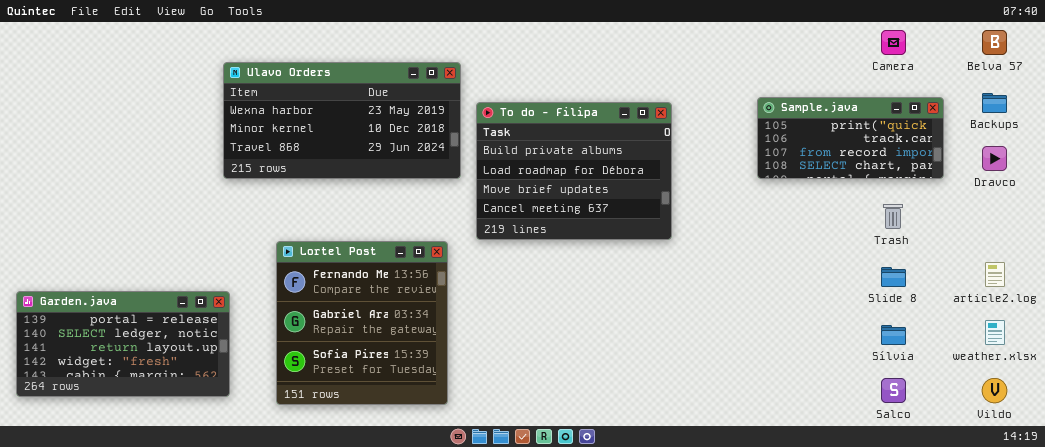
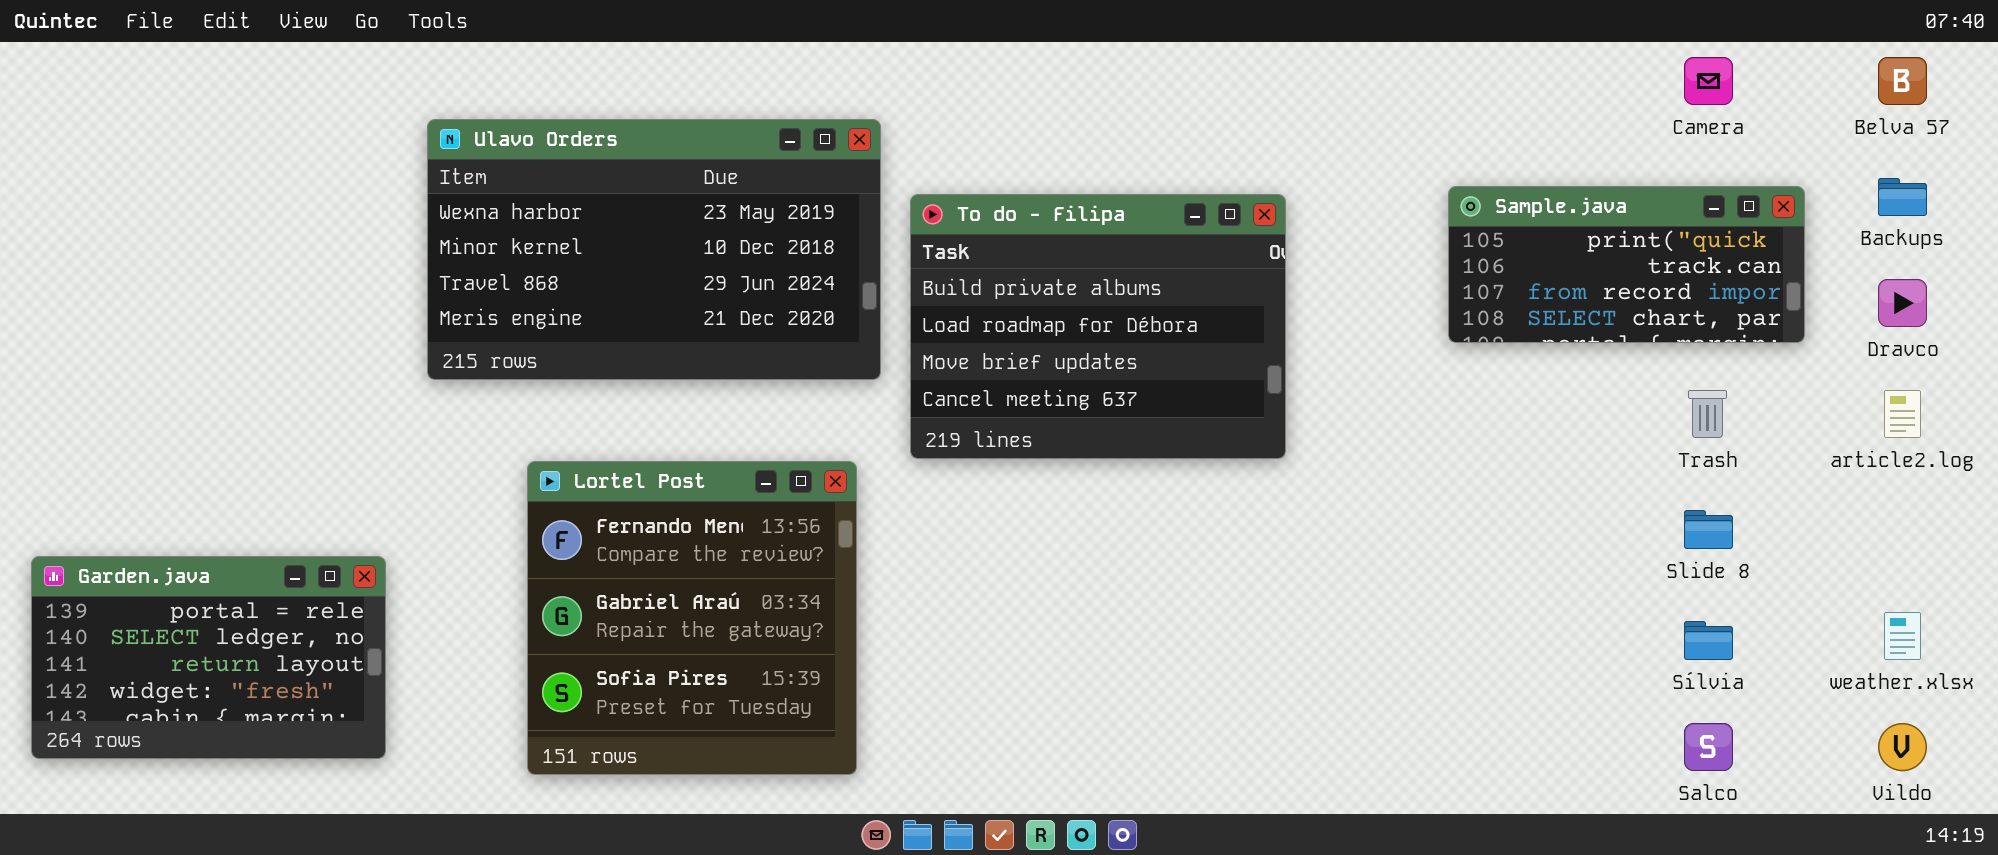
Ulavo Orders: [223,62,461,179] -> [427,119,881,380], resized
article2.log: [985,262,1005,287] -> [1884,390,1921,438], moved
Garden.java: [16,291,230,397] -> [31,556,386,759], resized

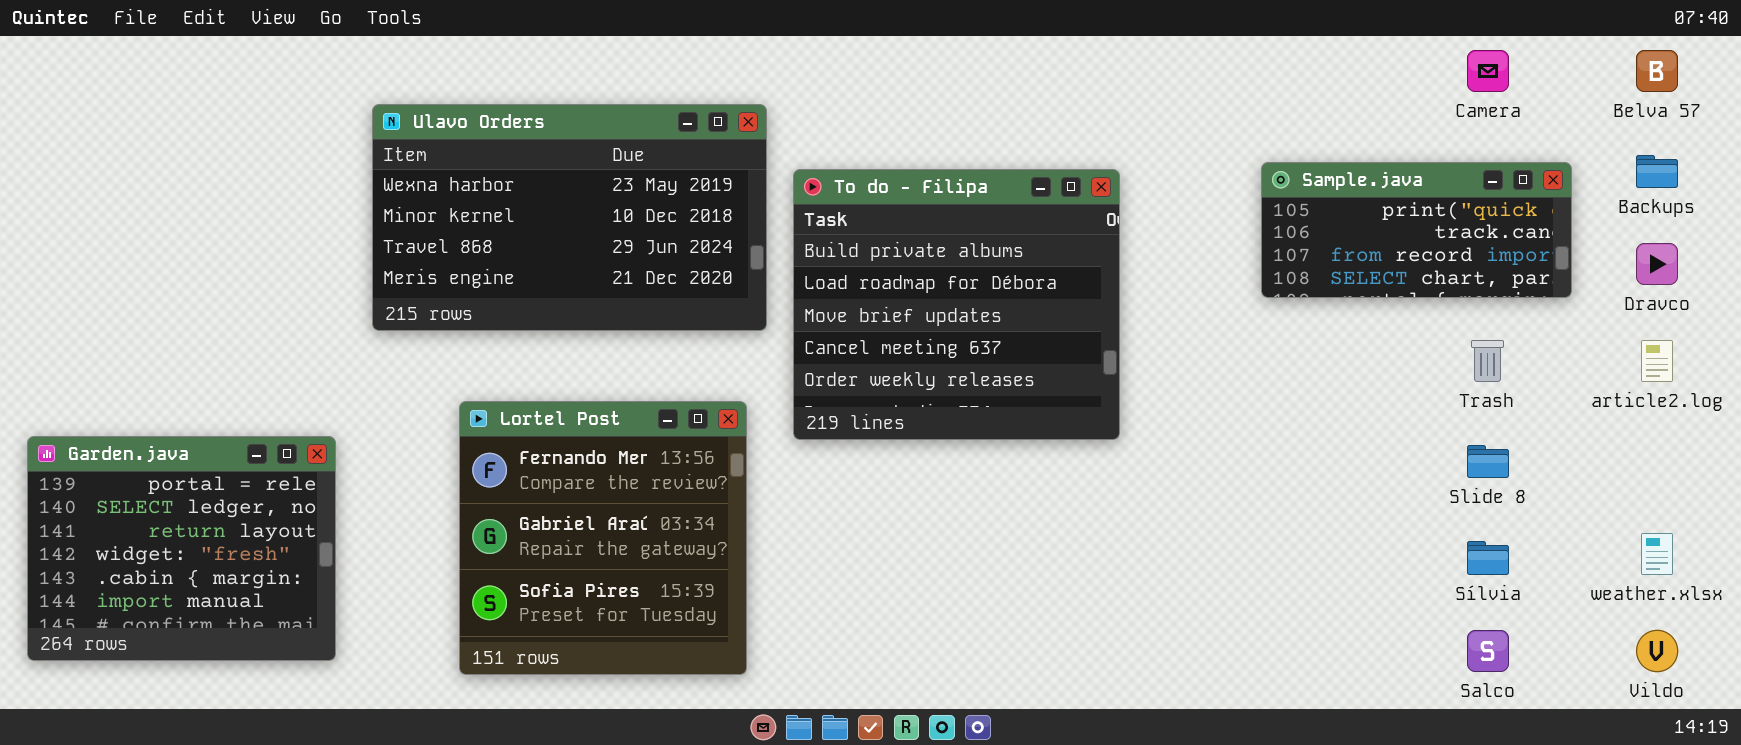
To do - Filipa: [910,194,1286,459] -> [793,169,1120,440], resized
Garden.java: [31,556,386,759] -> [27,436,336,661], resized

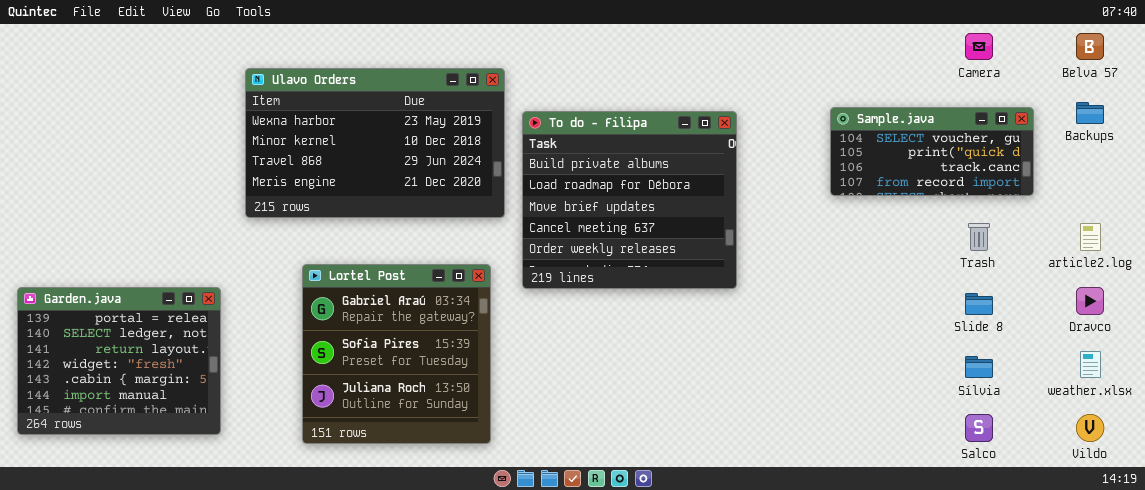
Sample.java: [1261,162,1572,298] -> [830,107,1034,196], scrolled up 1 row
Dravco: [1636,243,1678,285] -> [1076,287,1104,315], moved
Lortel Post: [459,401,747,675] -> [302,264,491,444], scrolled down 1 row

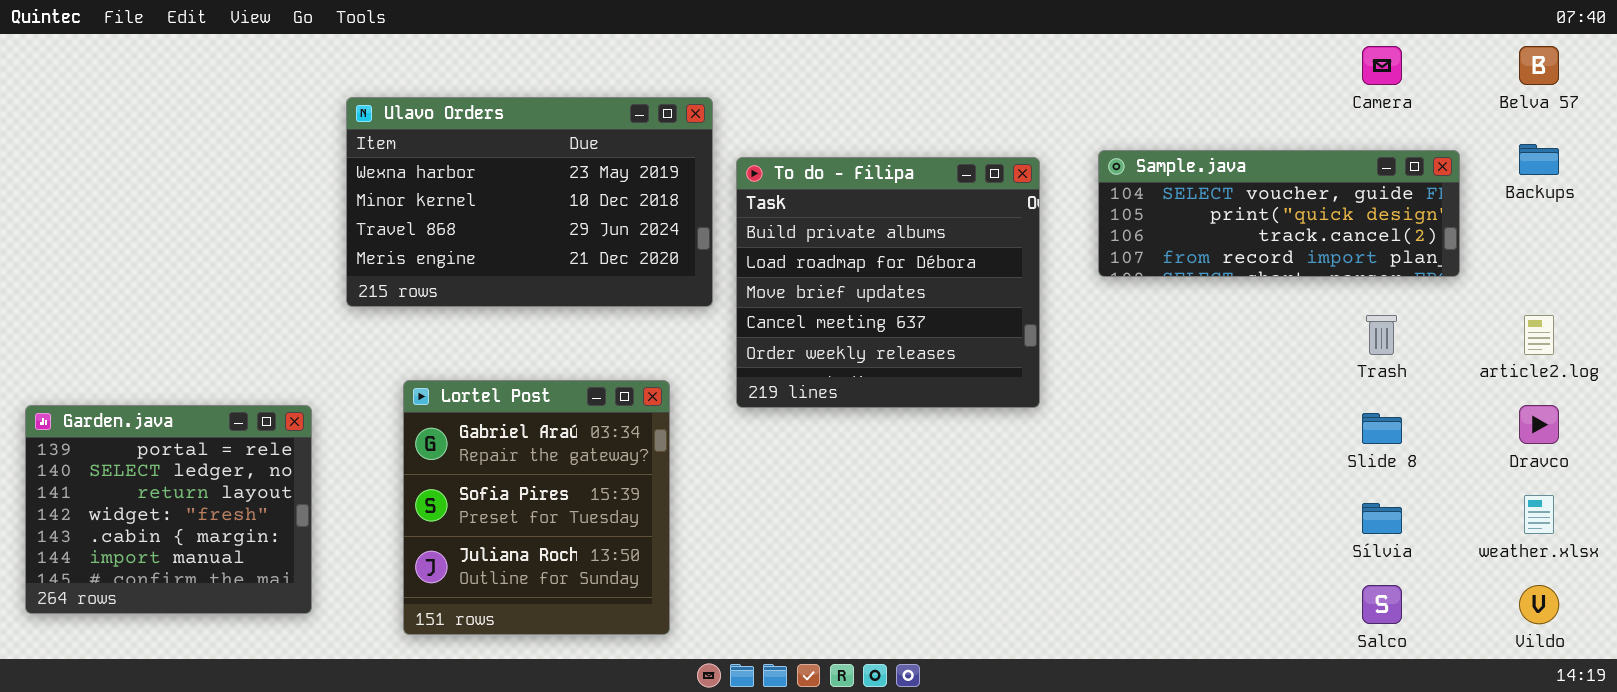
Sample.java: [830,107,1034,196] -> [1098,150,1460,277], resized
Lortel Post: [302,264,491,444] -> [403,380,670,635], moved

